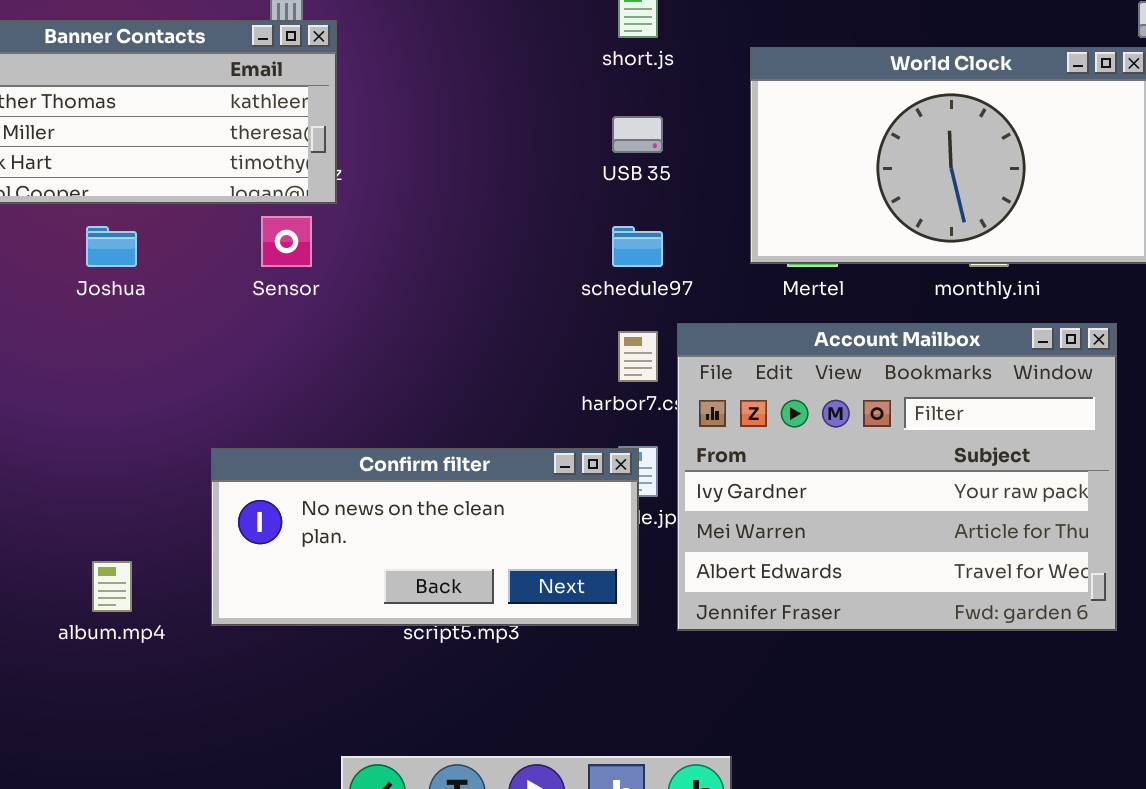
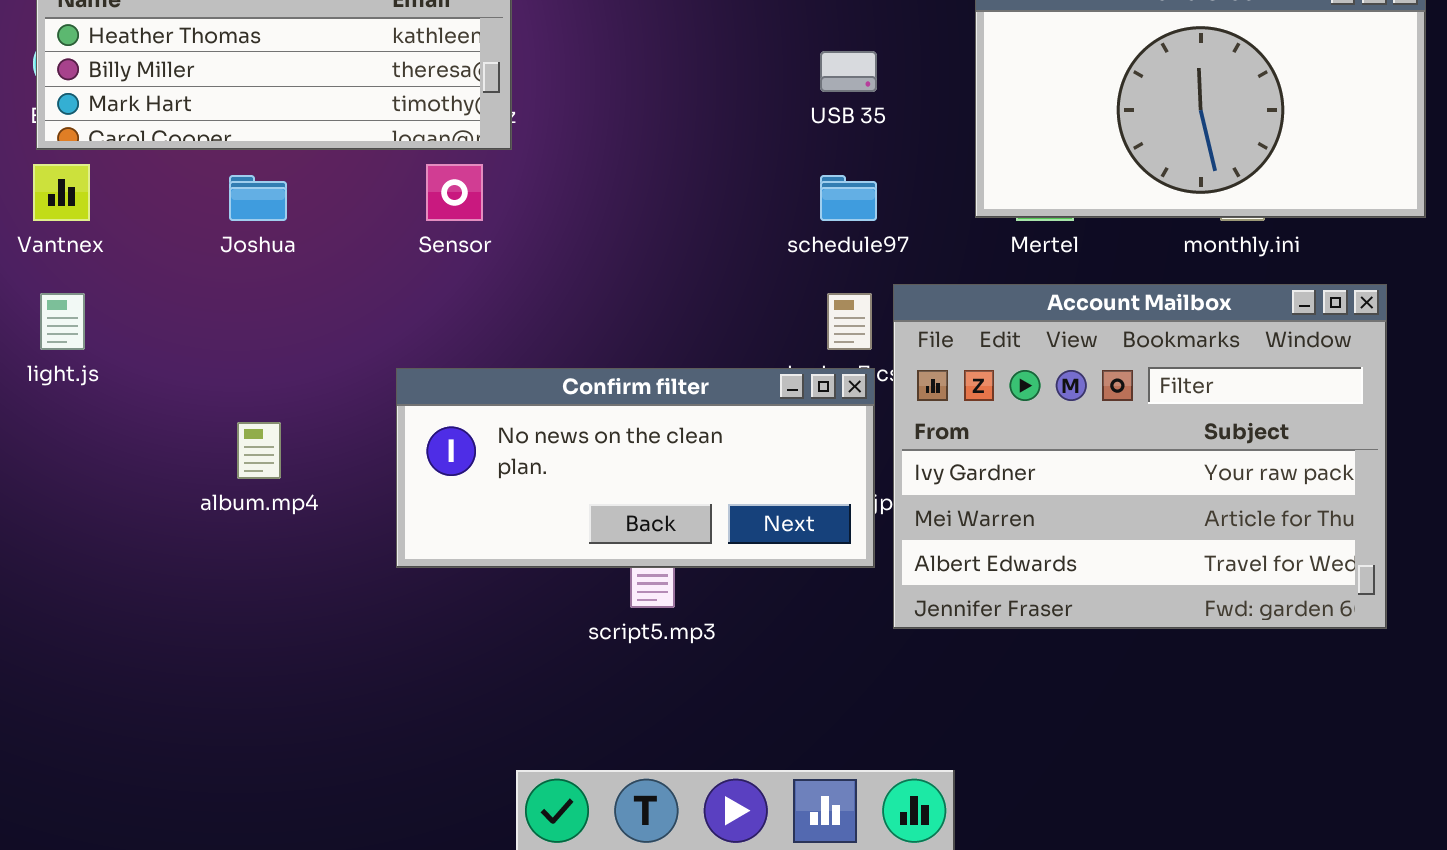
Confirm filter: [211,448,639,626] -> [396,368,875,568], moved
album.mp4: [92,561,132,612] -> [237,422,281,479], moved

